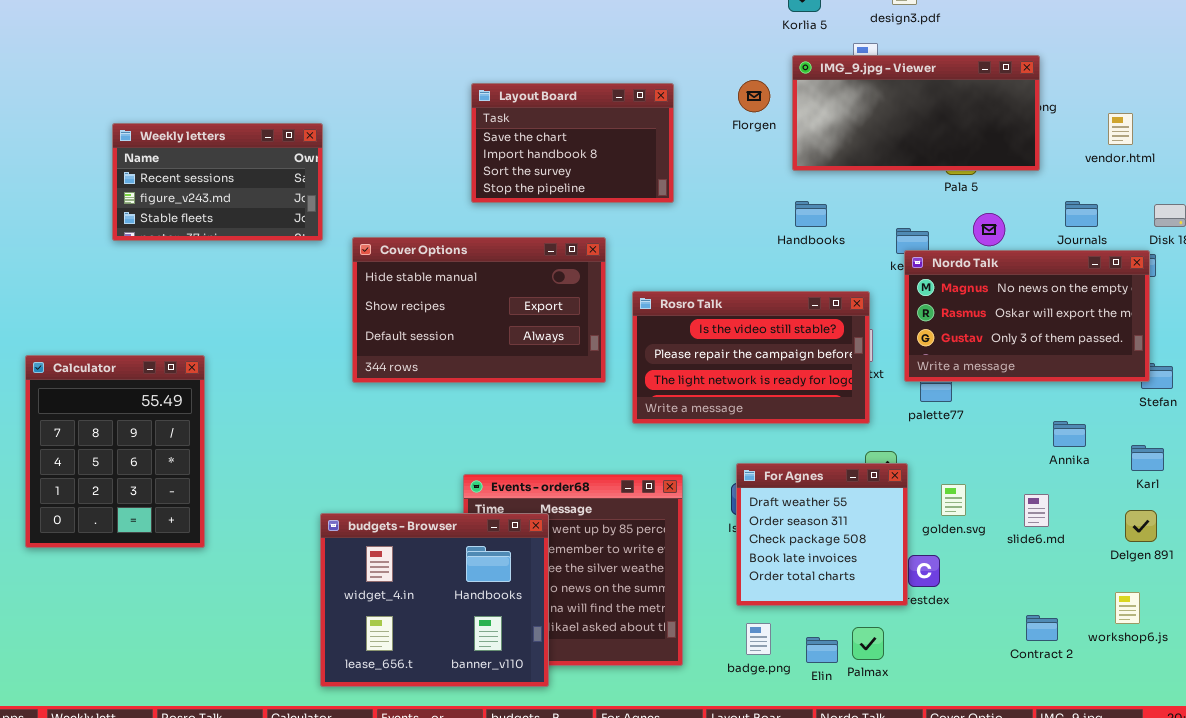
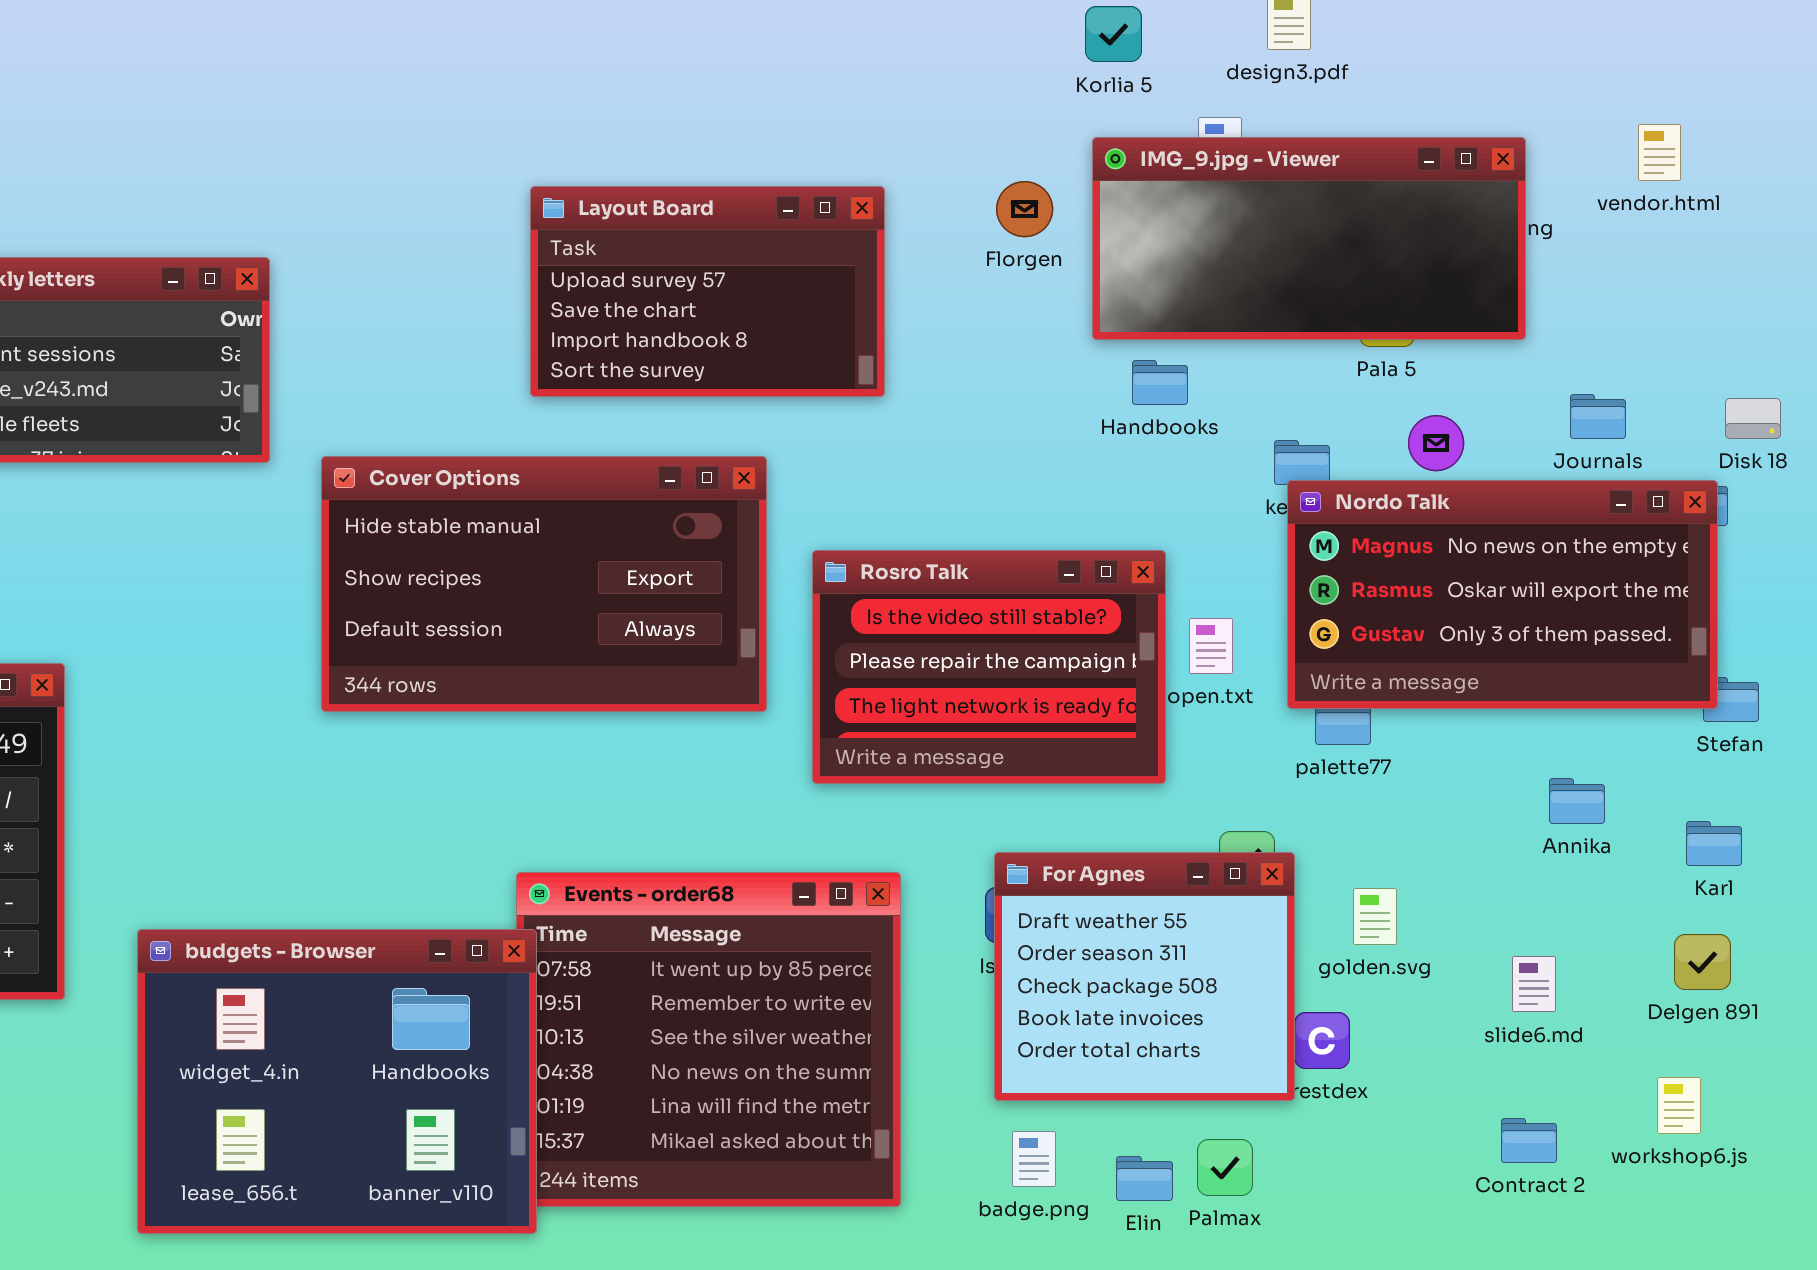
Layout Board: [471,83,674,203] -> [530,186,885,397], scrolled up 1 row
vendor.html: [1108,113,1133,145] -> [1638,124,1681,181], moved
Handbooks: [795,201,827,227] -> [1132,360,1188,405], moved
Rosro Talk: [632,291,870,424] -> [812,550,1166,784], resized
slide6.md: [1024,494,1049,527] -> [1512,956,1556,1012], moved
budgets - Browser: [320,513,549,687] -> [137,929,537,1234], moved

